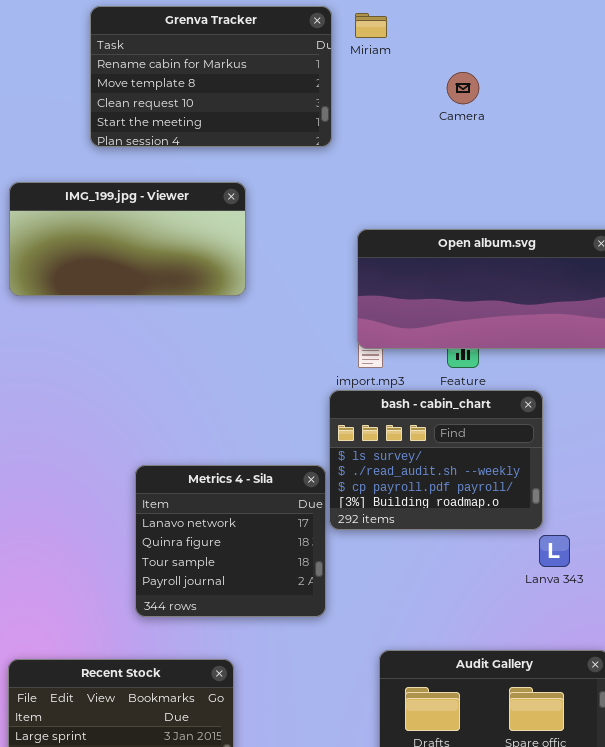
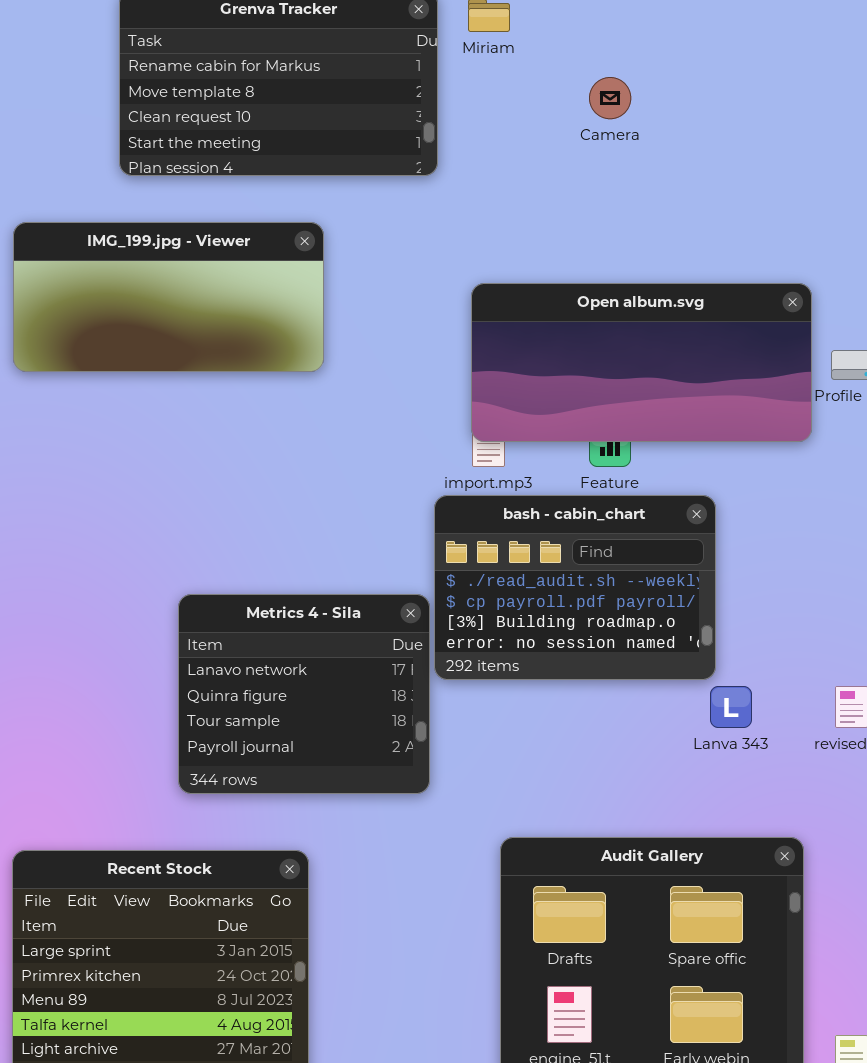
bash - cabin_chart: [329,390,543,530] -> [434,495,716,680], scrolled down 1 row

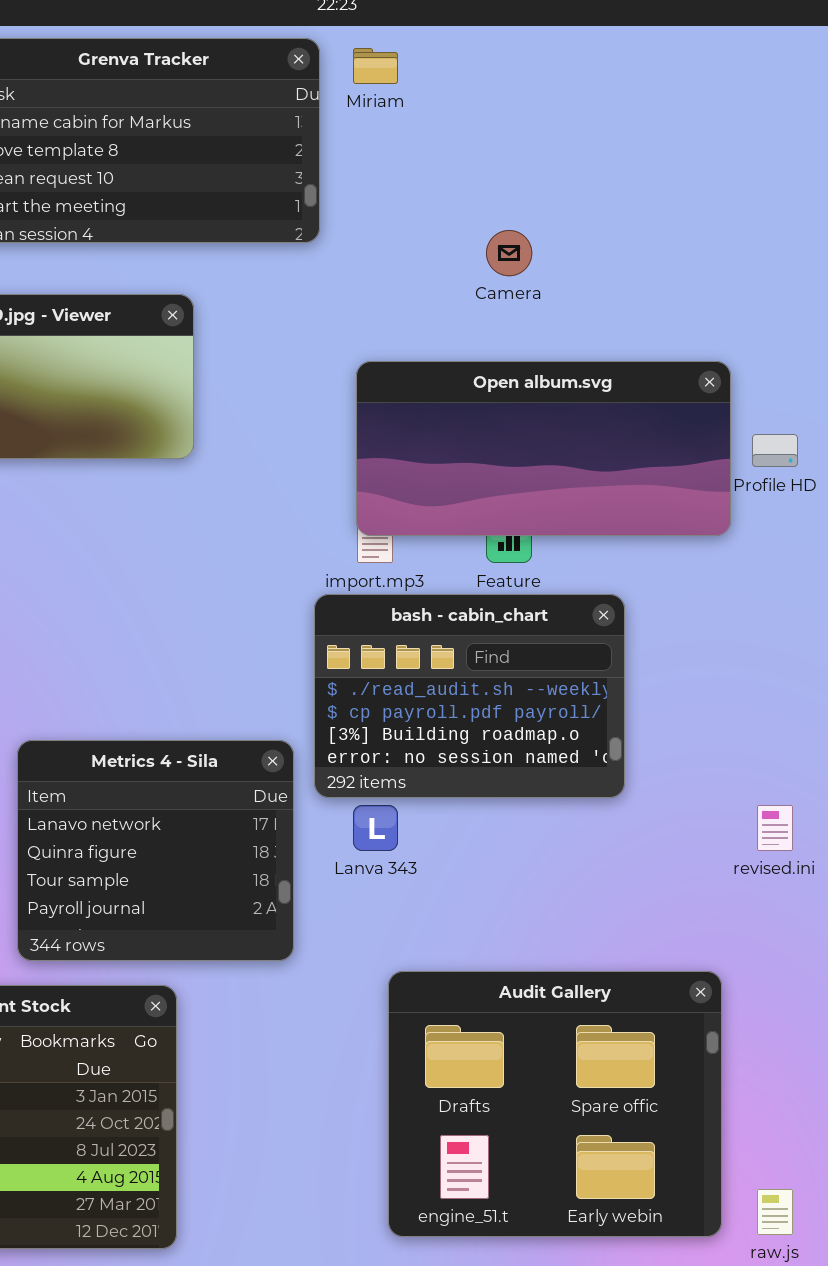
Camera: [589,77,631,119] -> [486,230,532,276], moved
Metrics 4 - Sila: [178,594,430,794] -> [17,740,294,961], moved
Lanva 343: [710,686,752,728] -> [353,805,398,851], moved

